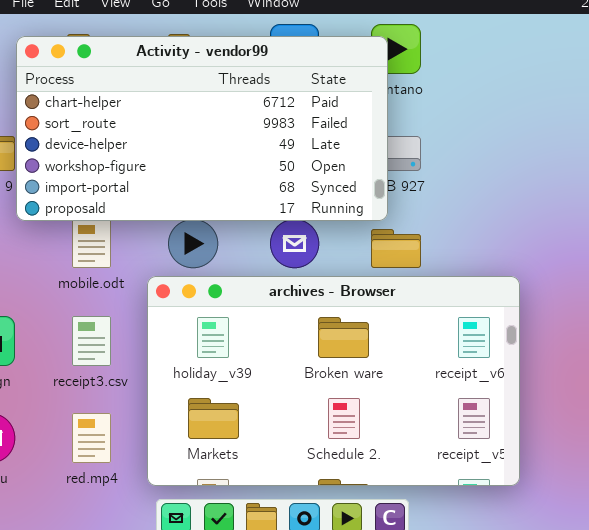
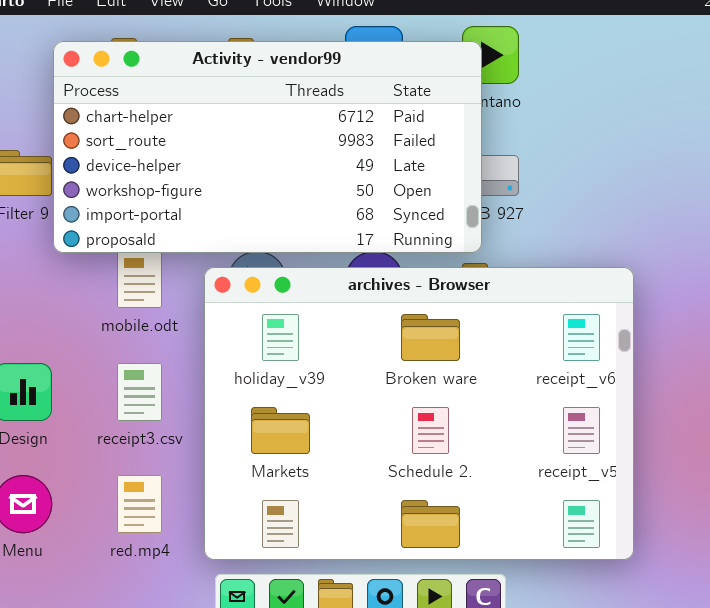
archives - Browser: [147,276,520,486] -> [204,267,634,560], resized

